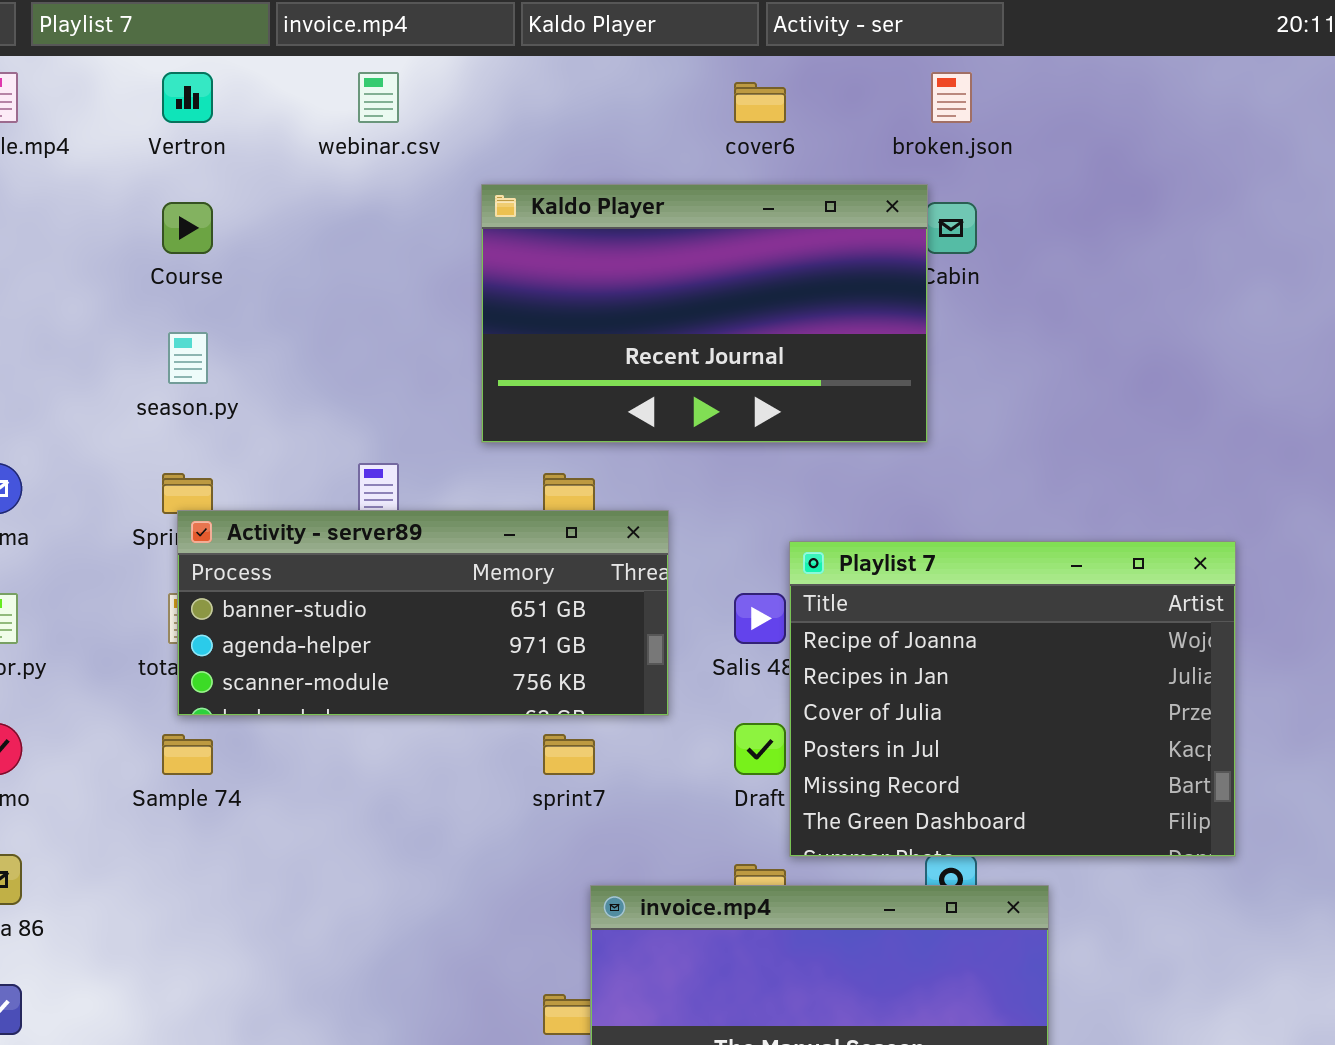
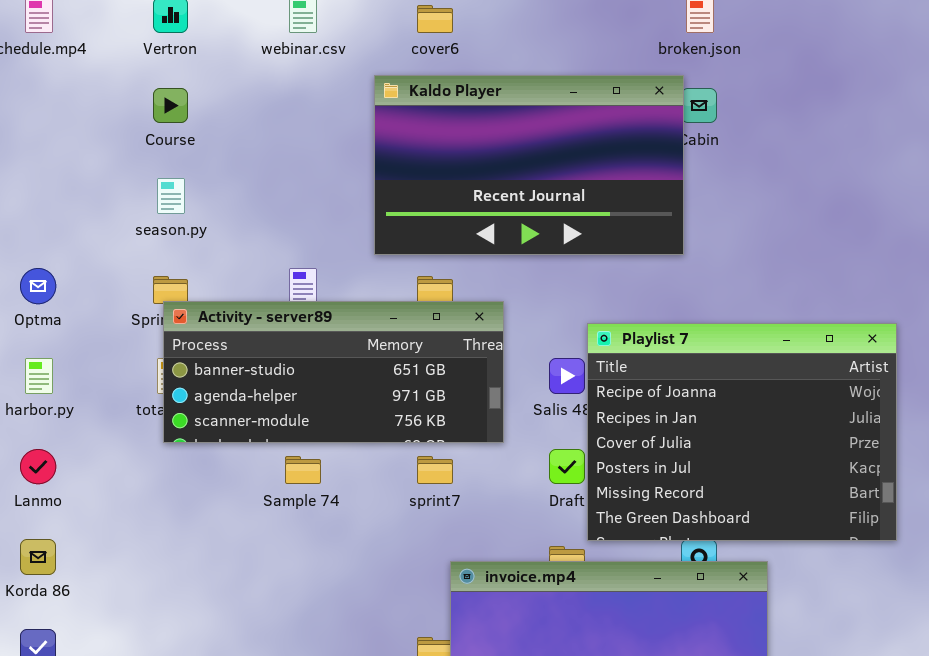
cover6: [734,82,786,123] -> [417,5,453,33], moved
Sample 74: [162,734,213,775] -> [285,456,321,484], moved

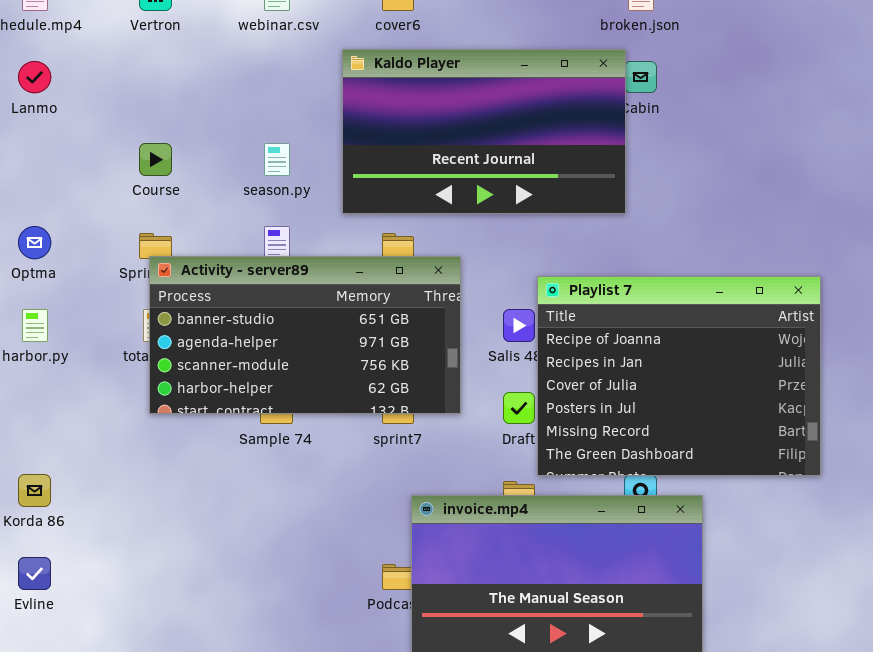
Course: [153,88,188,123] -> [139,143,172,176], moved
season.py: [157,178,185,214] -> [264,143,290,176], moved
Activity - server89: [163,301,504,443] -> [149,256,461,414], resized
Lanmo: [20,449,56,484] -> [18,61,51,93], moved

